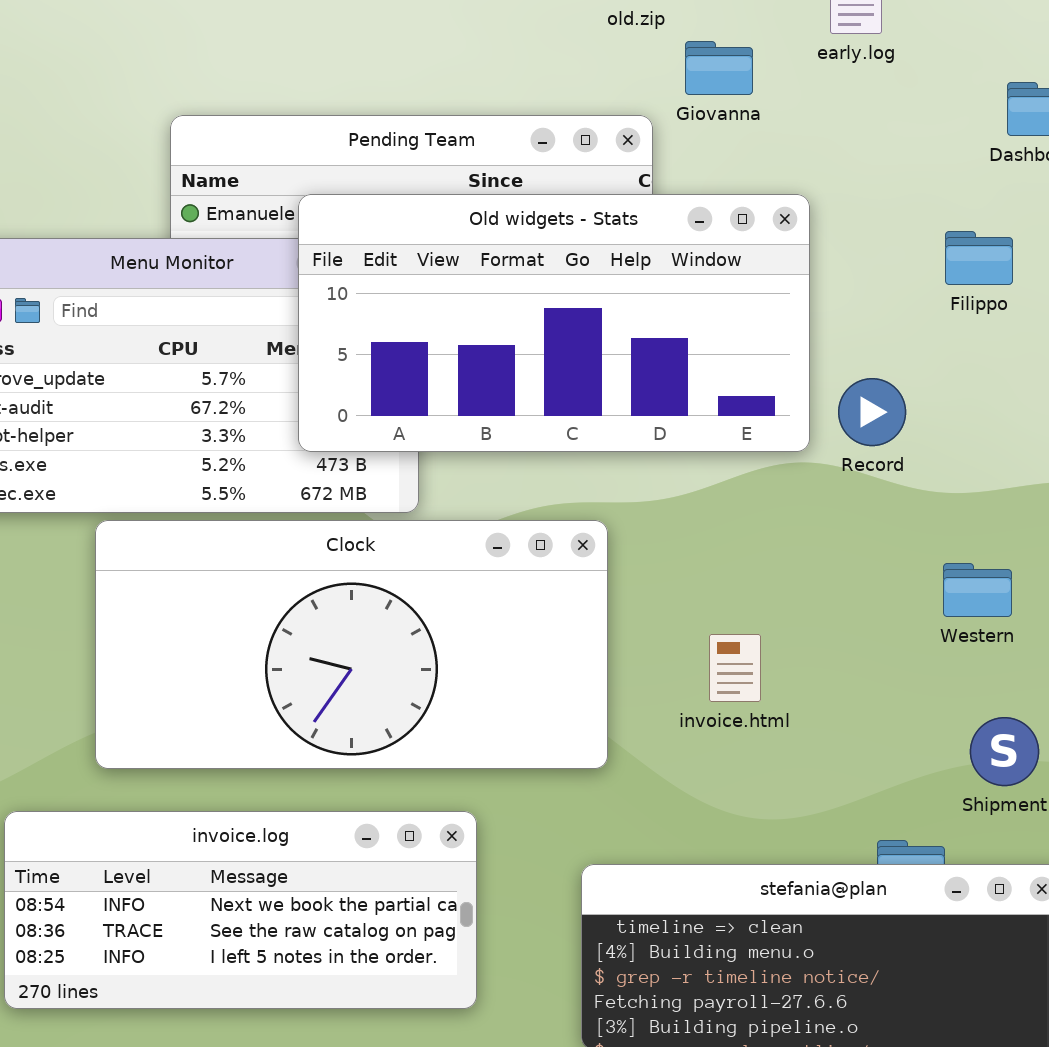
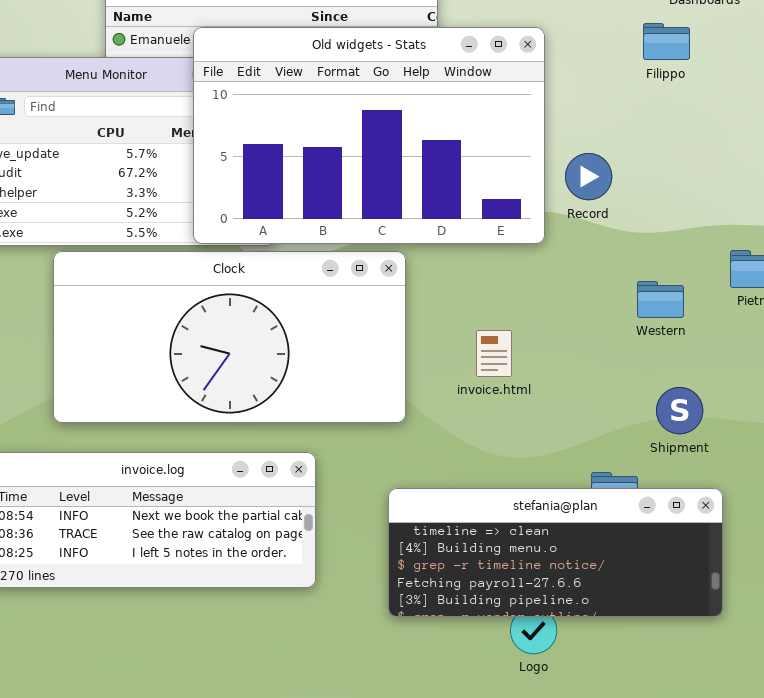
Old widgets - Stats: [298,194,810,452] -> [193,27,545,244], resized
Filippo: [945,231,1013,285] -> [643,23,690,60], moved

